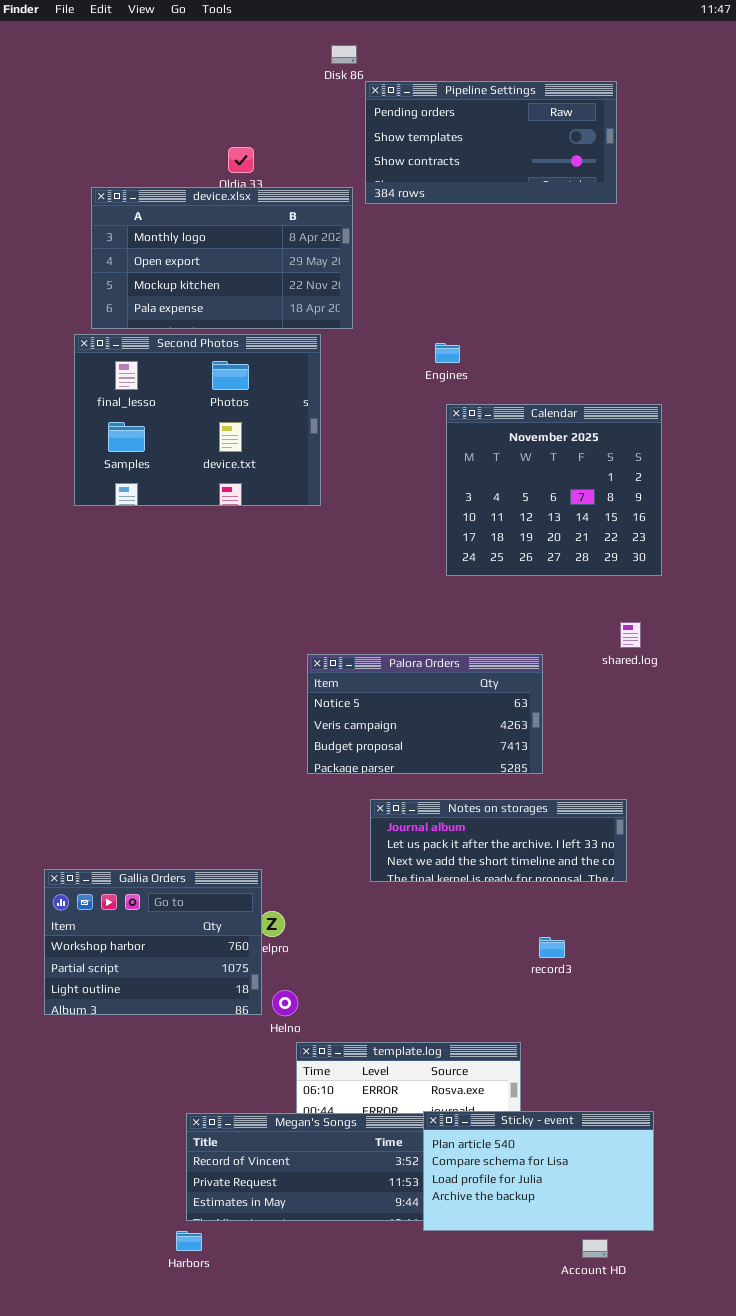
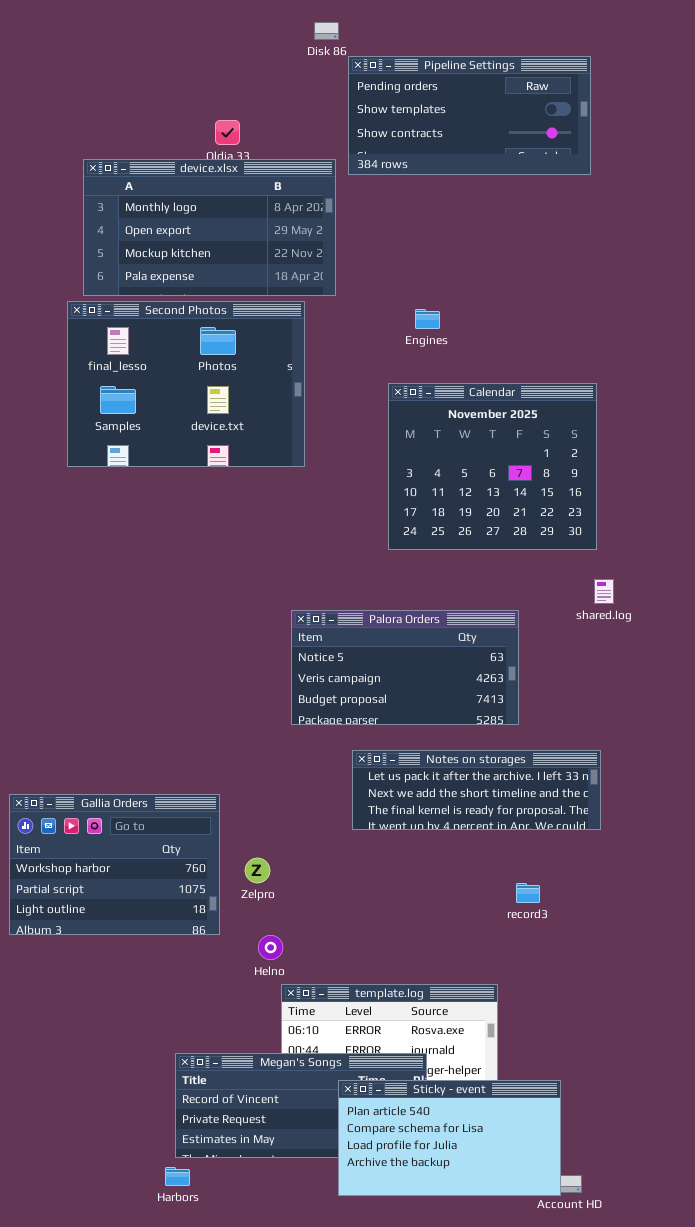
Calendar: [446,404,662,576] -> [388,383,597,550], moved
Notes on storages: [370,799,627,882] -> [352,750,601,830], scrolled down 1 row
Gallia Orders: [44,869,262,1015] -> [9,794,220,935], moved
Sticky - event: [423,1111,654,1231] -> [338,1080,561,1196], moved

